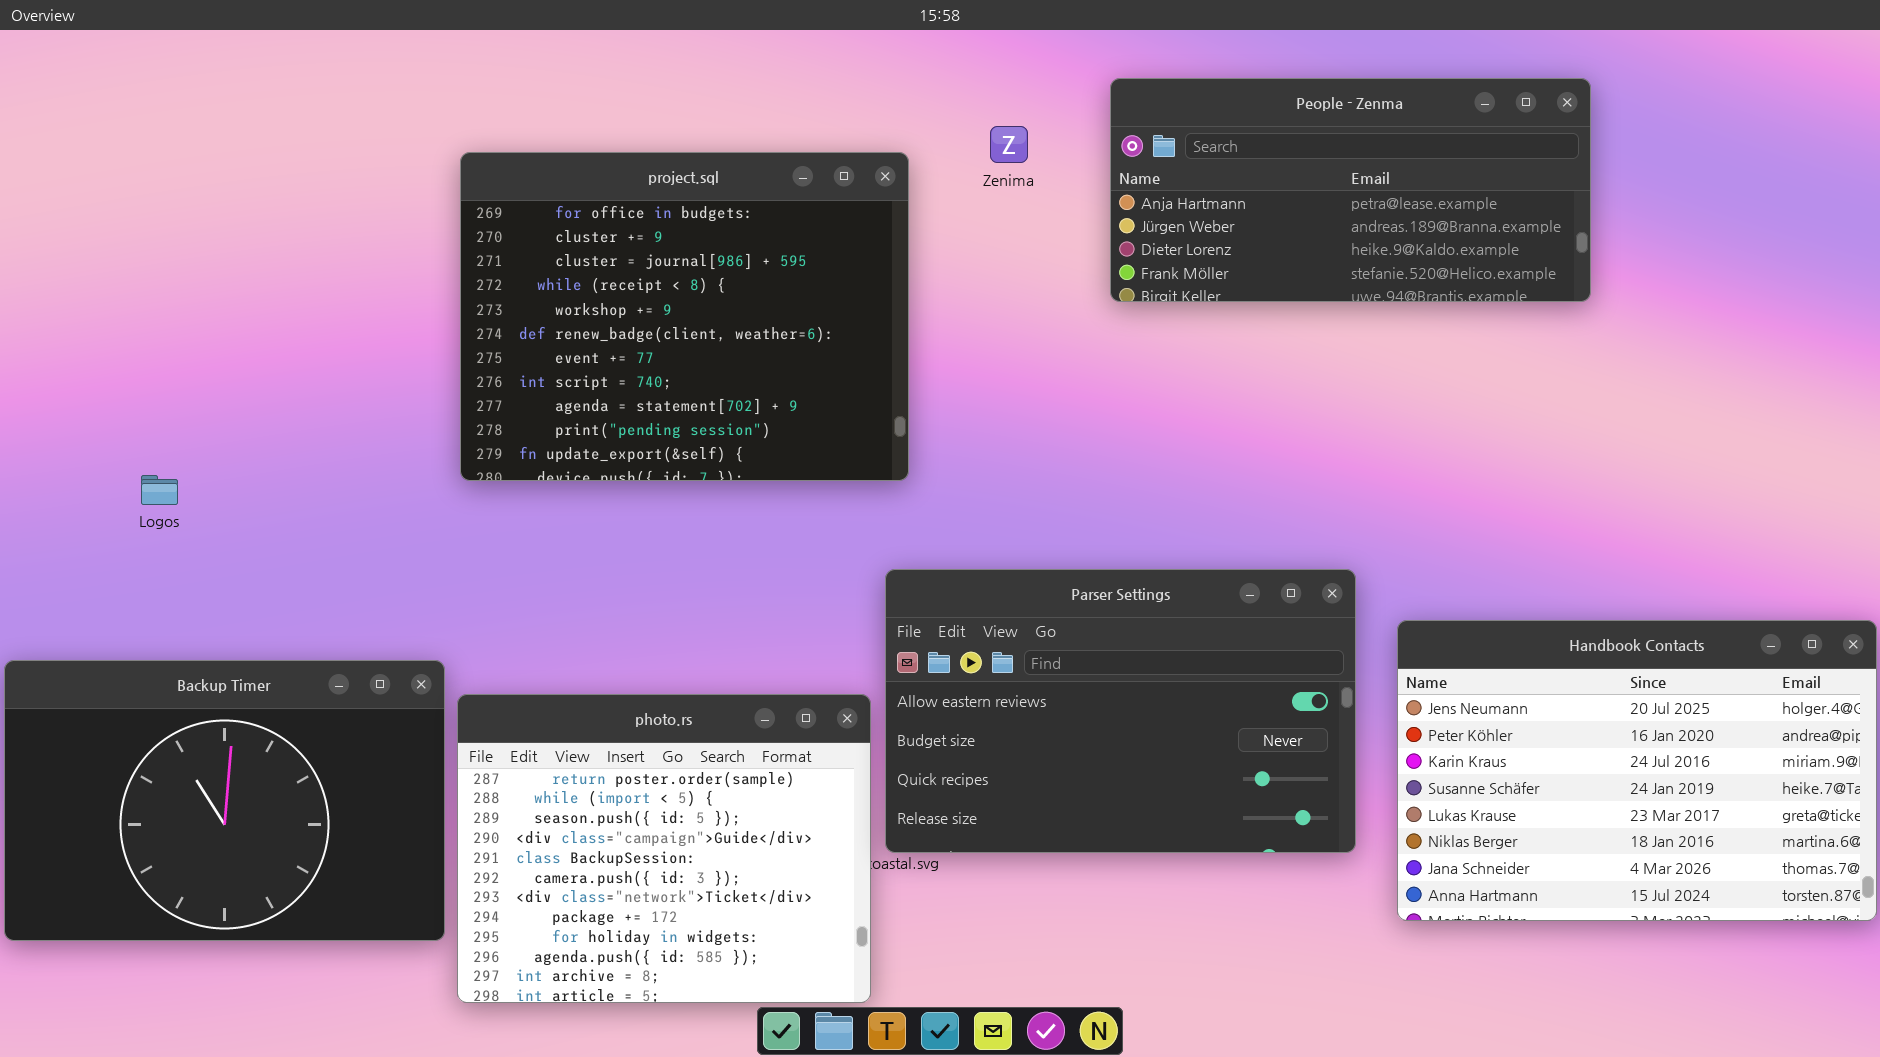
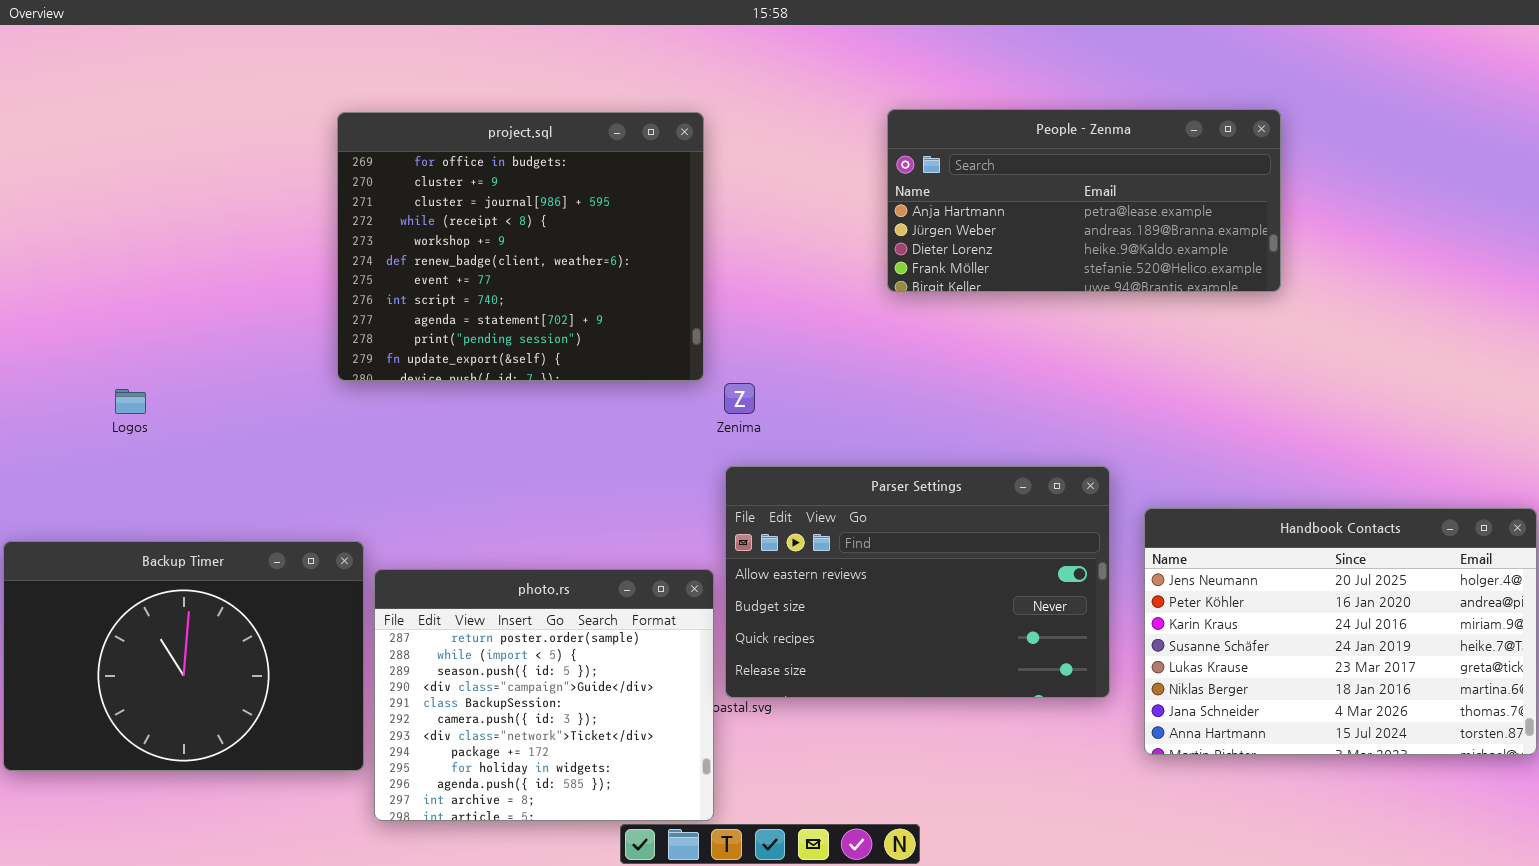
People - Zenma: [1110,78,1591,302] -> [887,109,1281,292], moved
Zenima: [990,126,1028,163] -> [724,383,755,414], moved
project.sql: [460,152,909,481] -> [337,112,704,381], moved

